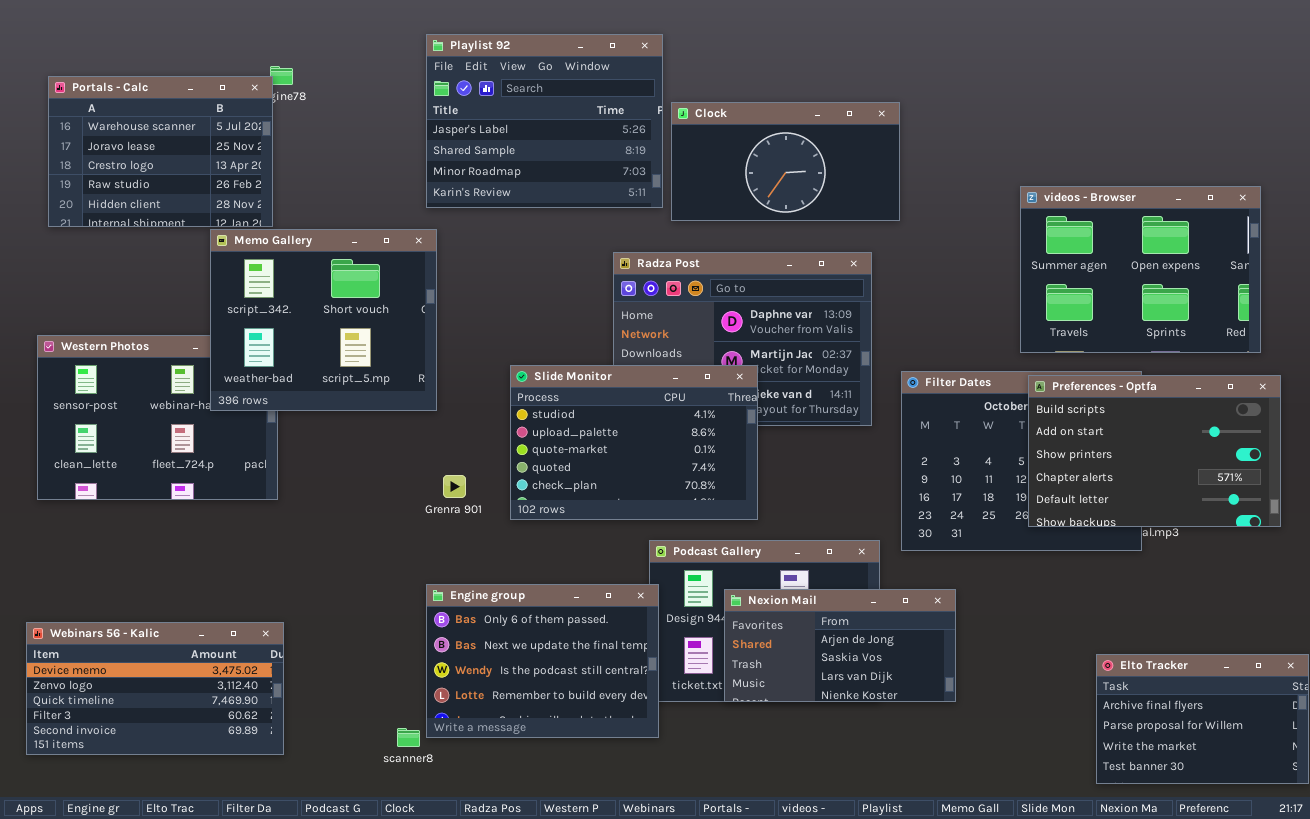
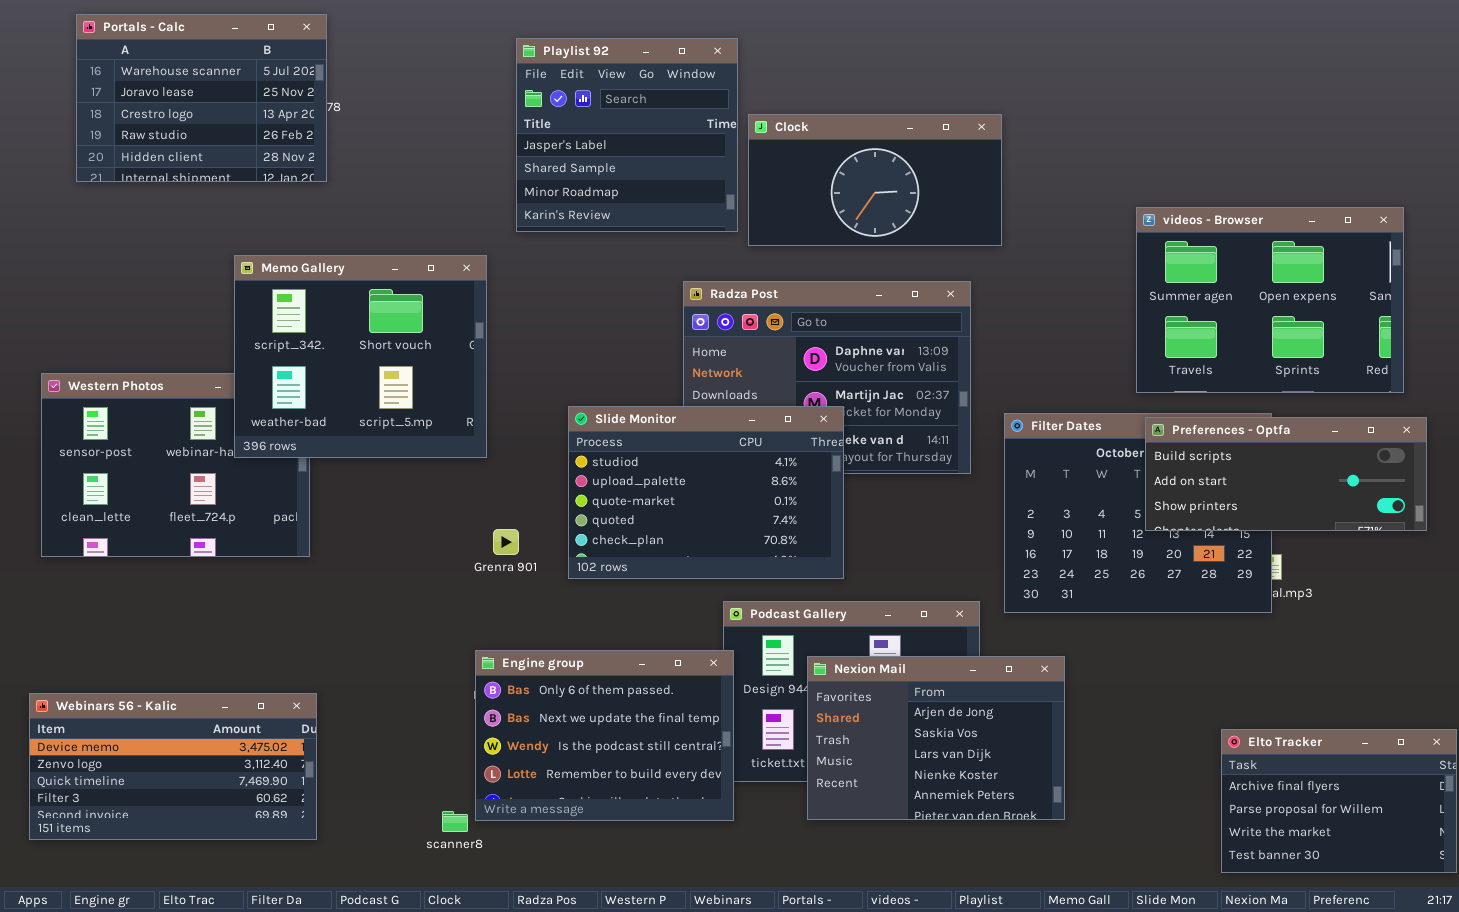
Playlist 92: [426,34,663,208] -> [516,38,738,232], resized
Portals - Calc: [48,76,273,227] -> [76,14,327,182], moved
Preferences - Optfa: [1028,375,1281,527] -> [1145,417,1427,531], resized
Nexion Mail: [724,589,956,702] -> [807,656,1065,820], resized

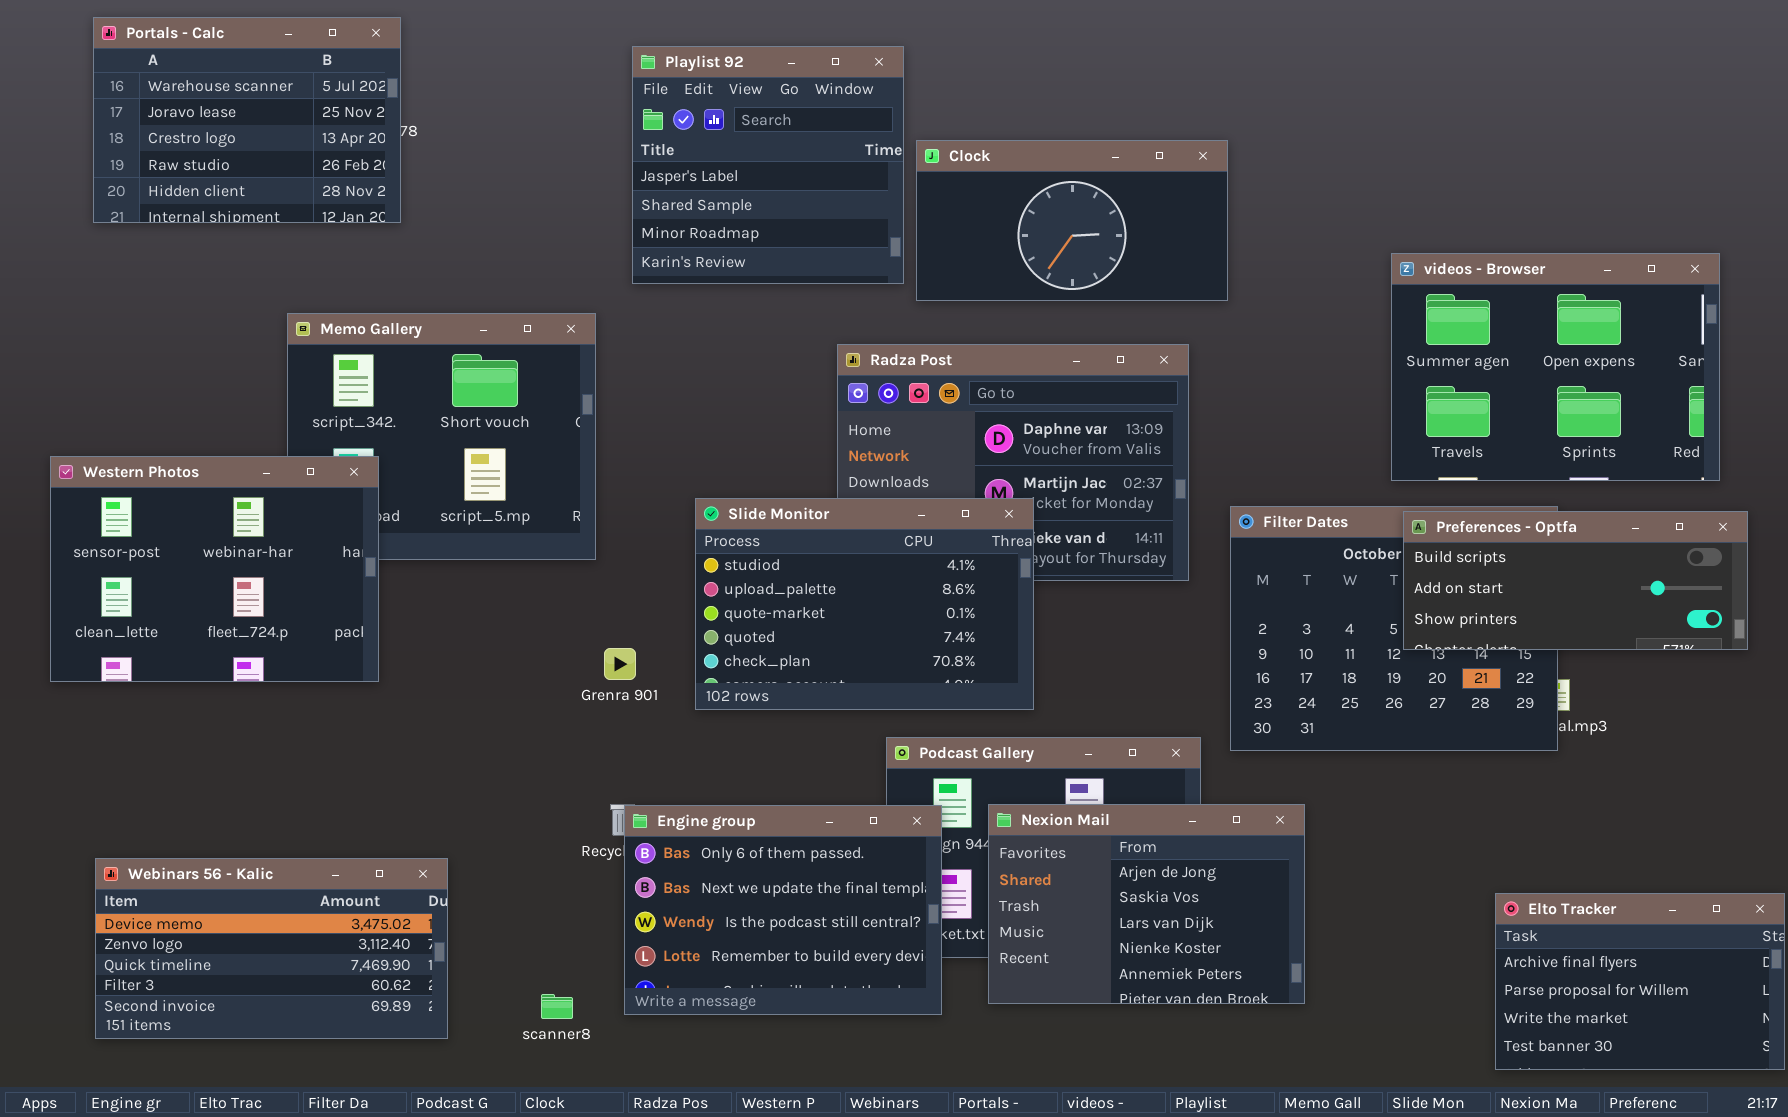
Western Photos: [41,373,310,557] -> [50,456,379,682], raised
Engine group: [475,650,734,821] -> [624,805,942,1015], moved
Webinars 56 - Kalic: [29,693,317,840] -> [95,858,448,1039], moved

